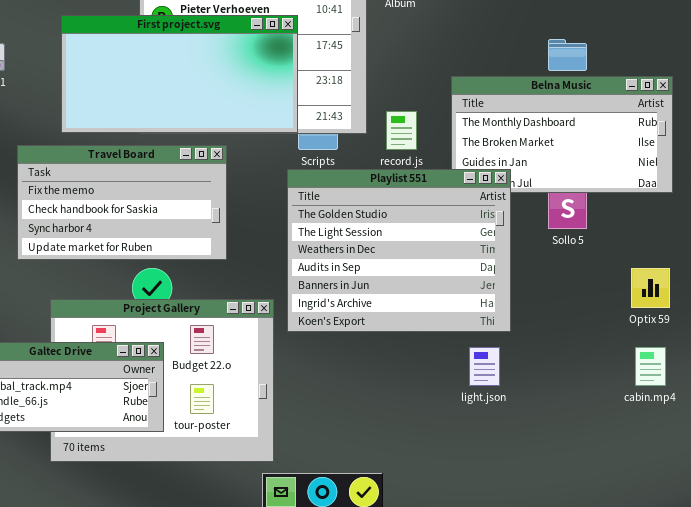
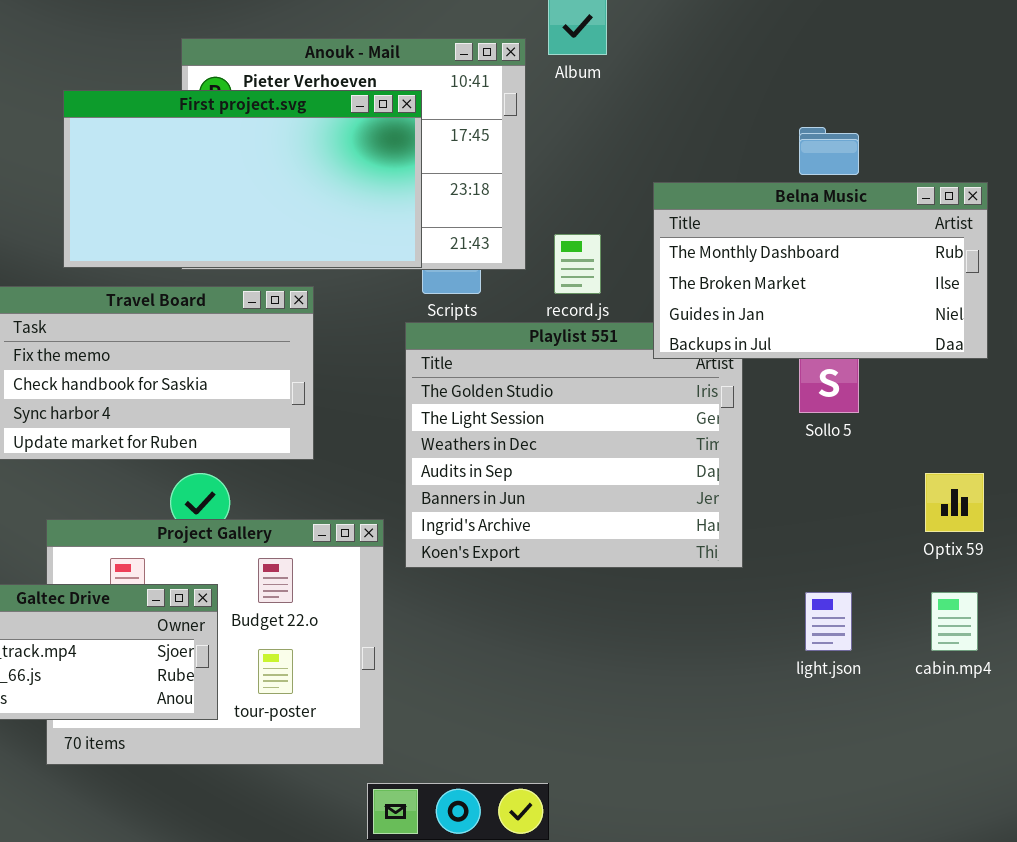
Belna Music: [451,76,673,193] -> [653,182,988,359], raised
light.json: [469,347,500,386] -> [805,592,852,651], moved

